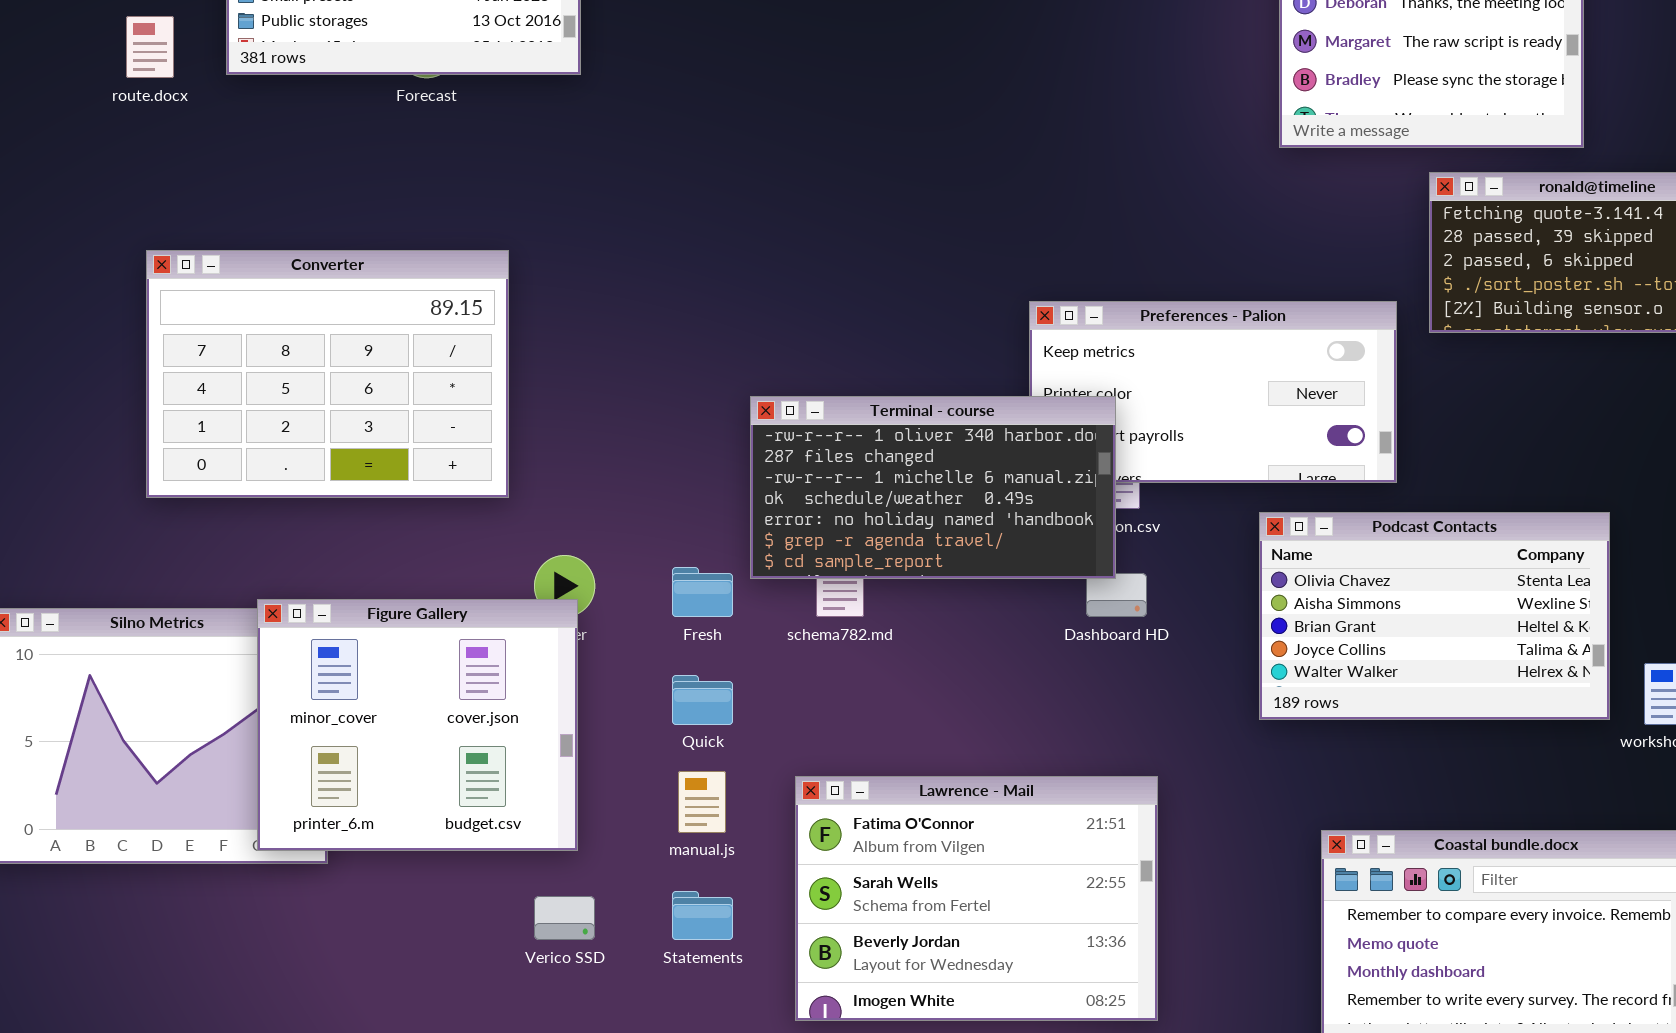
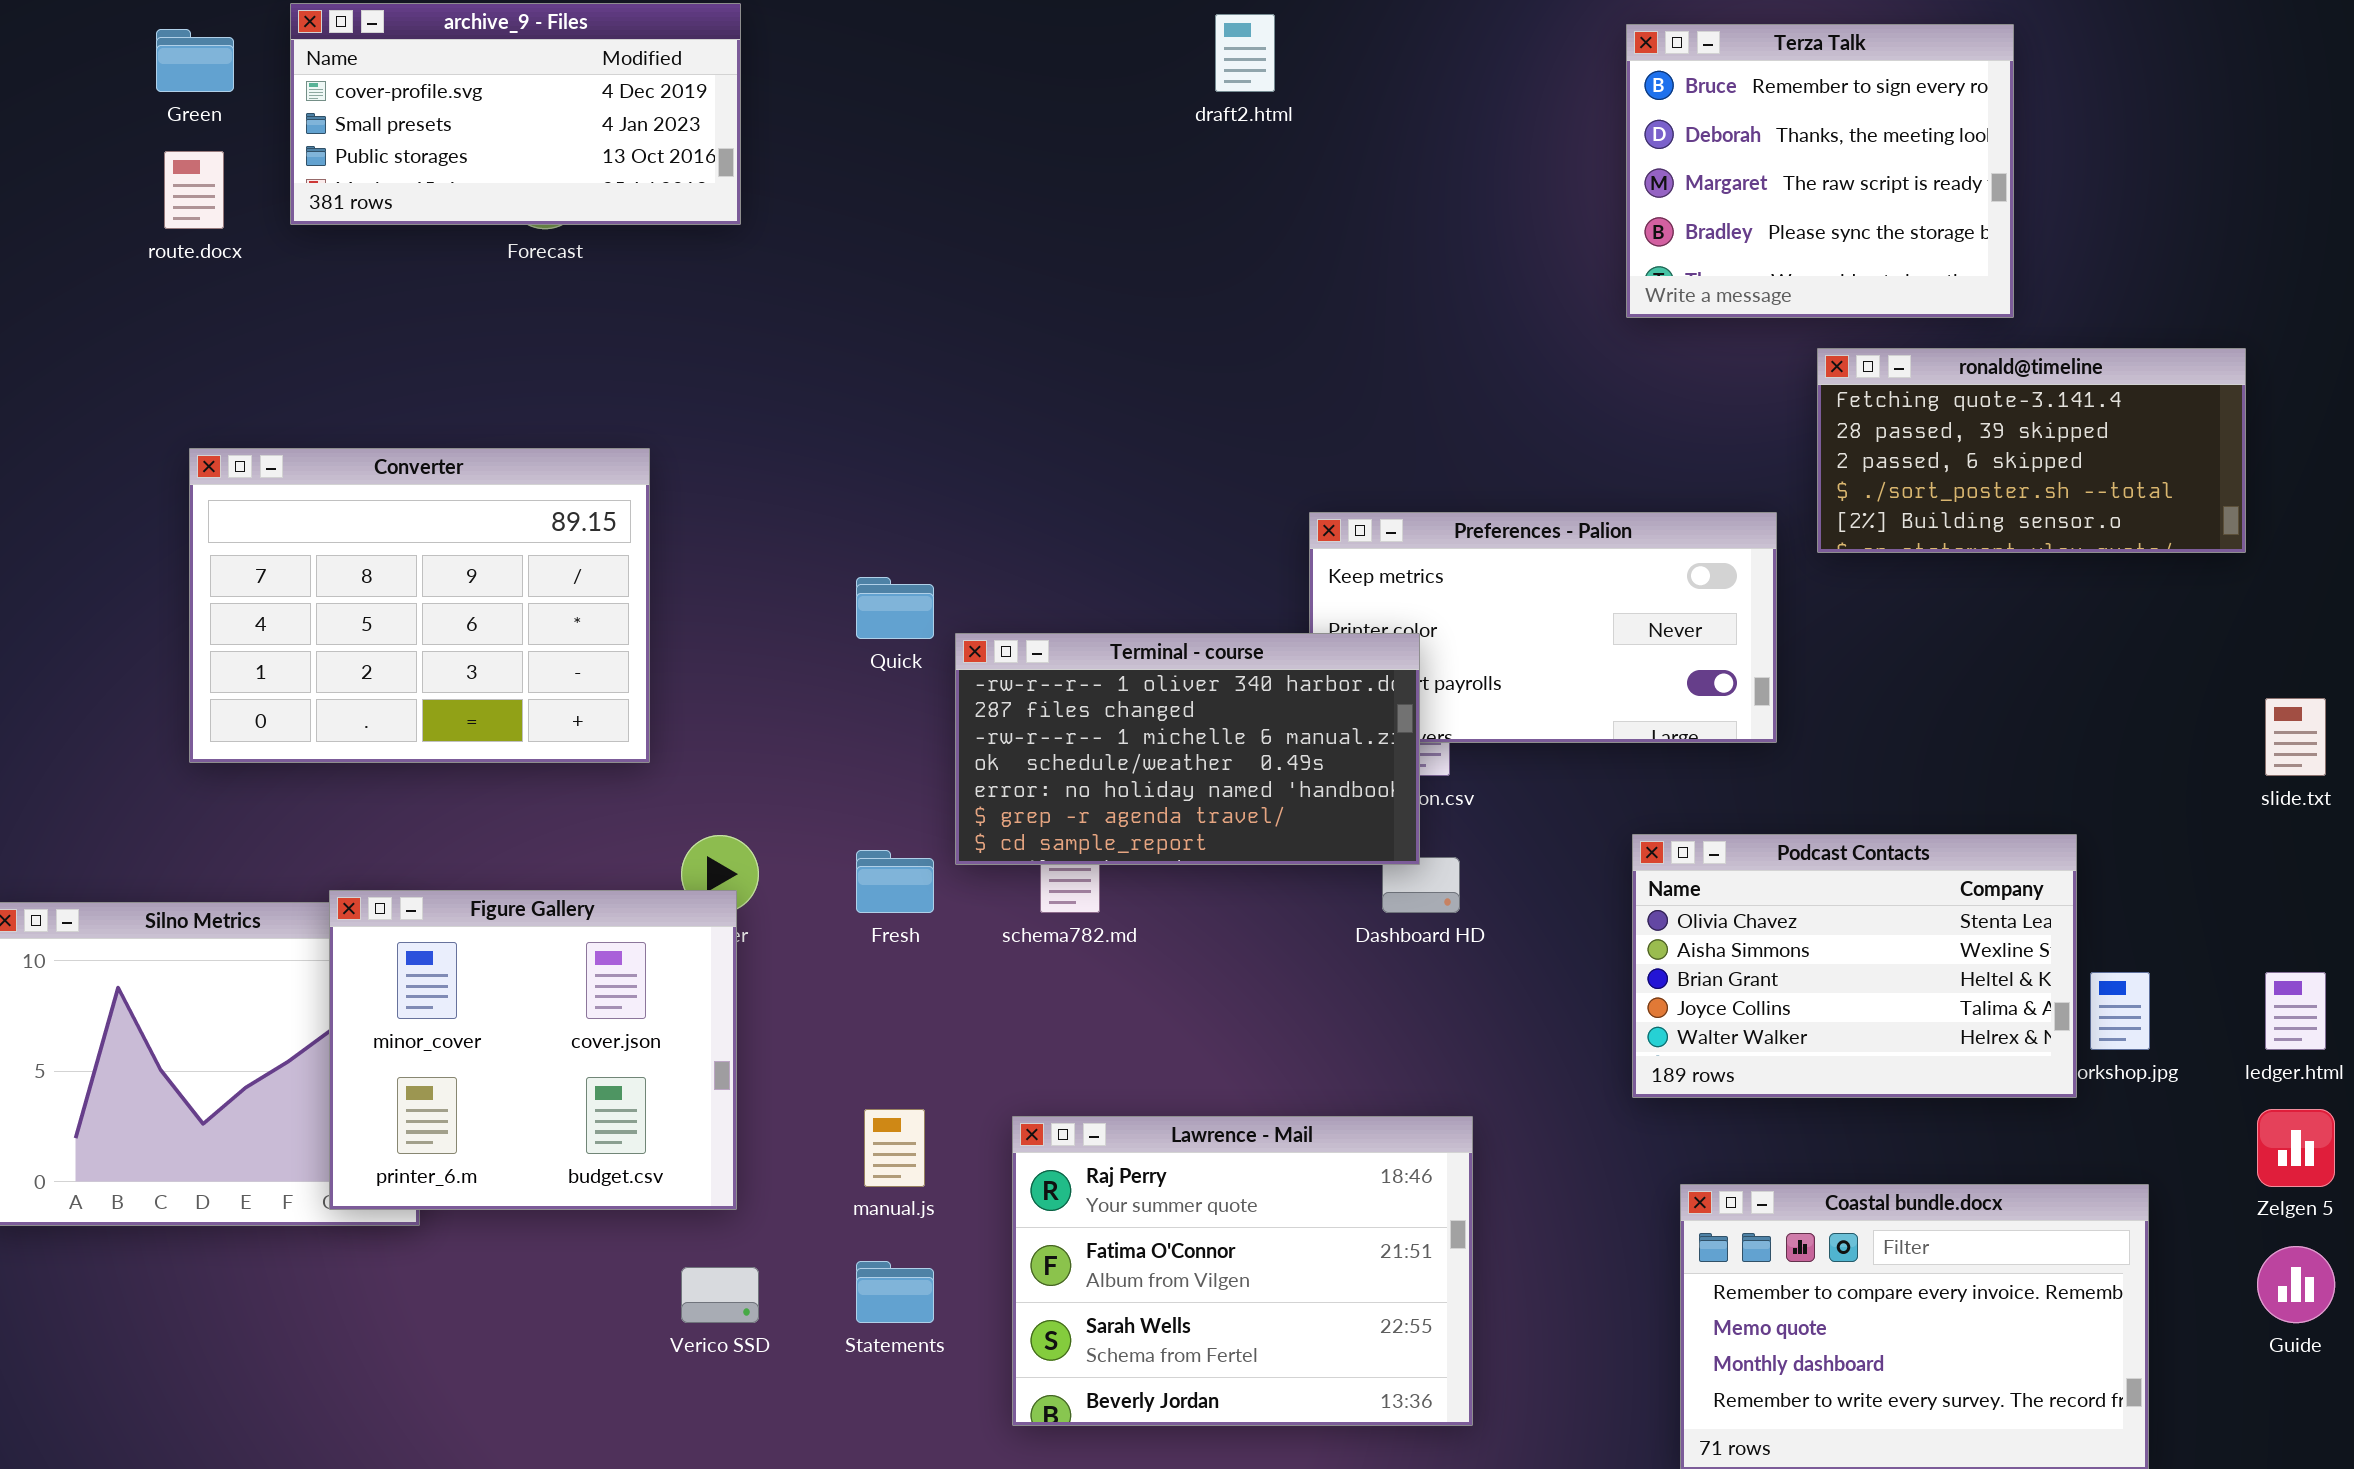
Podcast Contacts: [1259,512,1610,720] -> [1632,834,2077,1098], moved
Quick: [672,675,733,725] -> [856,577,934,639], moved
Lawrence - Mail: [795,776,1158,1021] -> [1012,1116,1473,1426], scrolled up 1 row

